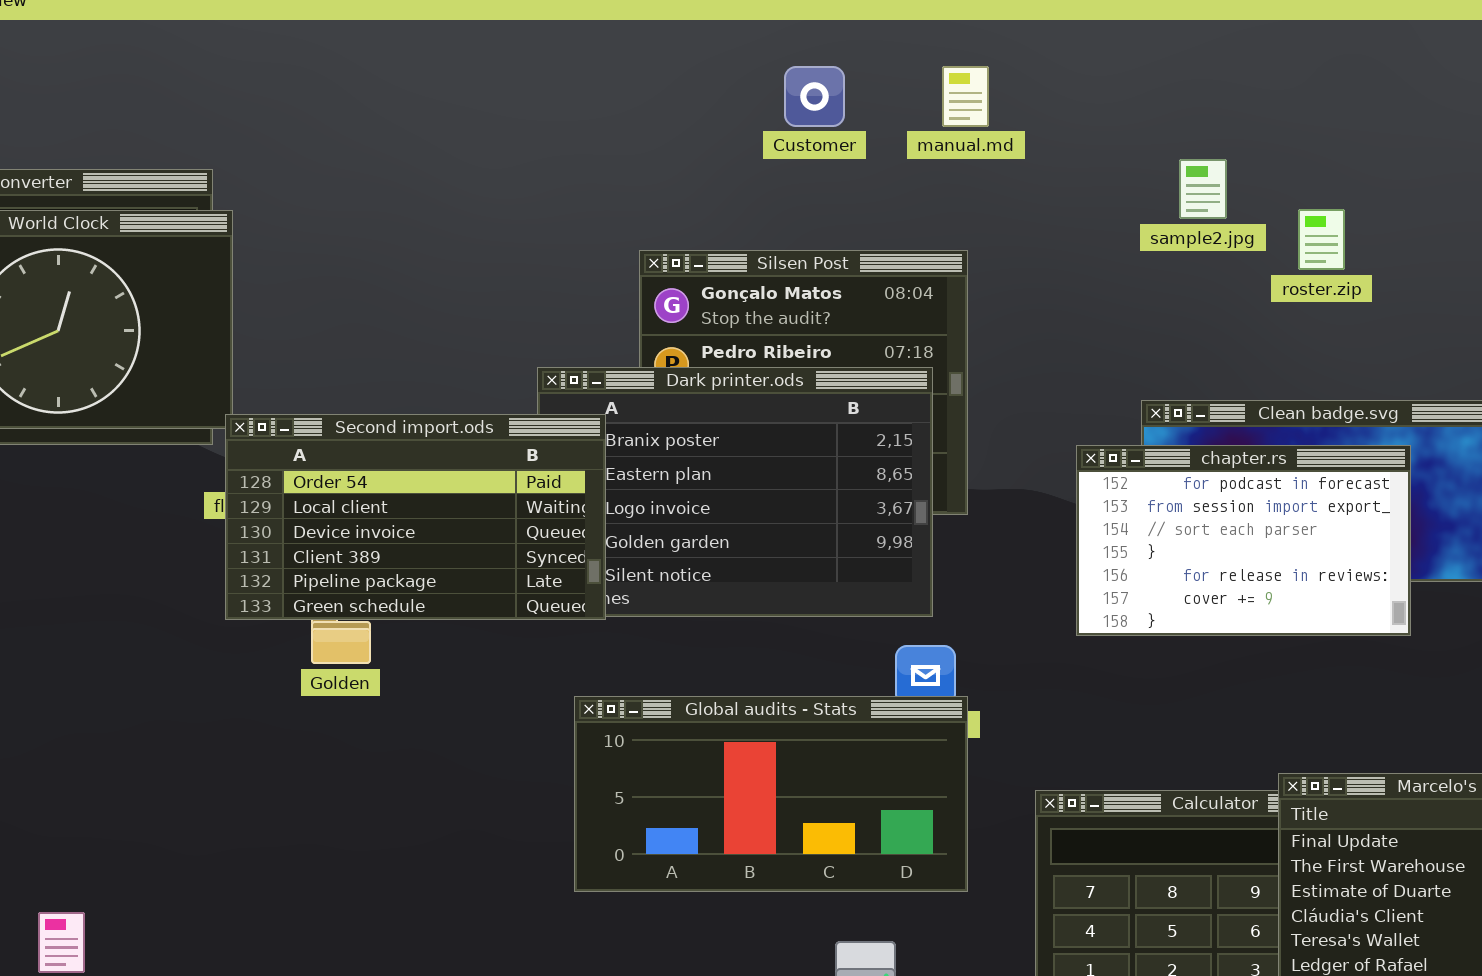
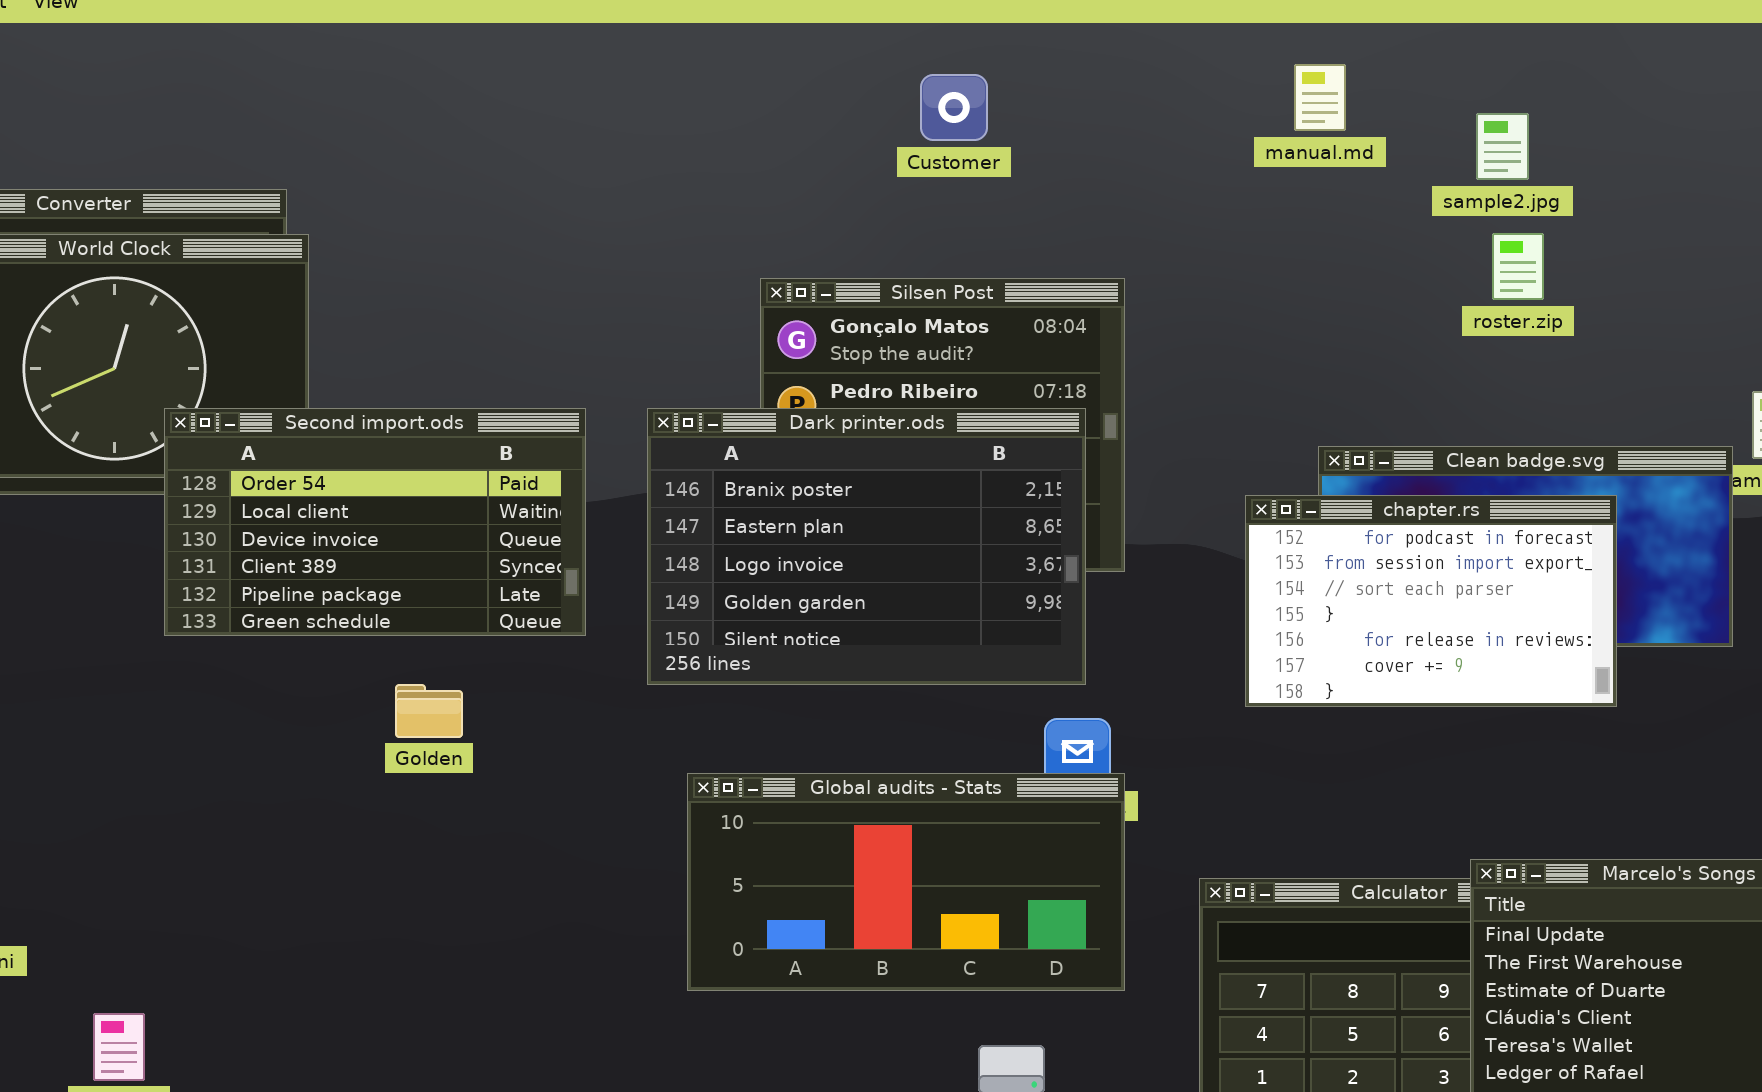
manual.md: [942,66,989,127] -> [1294,64,1346,131], moved
sample2.jpg: [1179,159,1227,219] -> [1476,113,1529,180], moved
Second import.ods: [225,414,606,620] -> [164,408,586,636], moved

